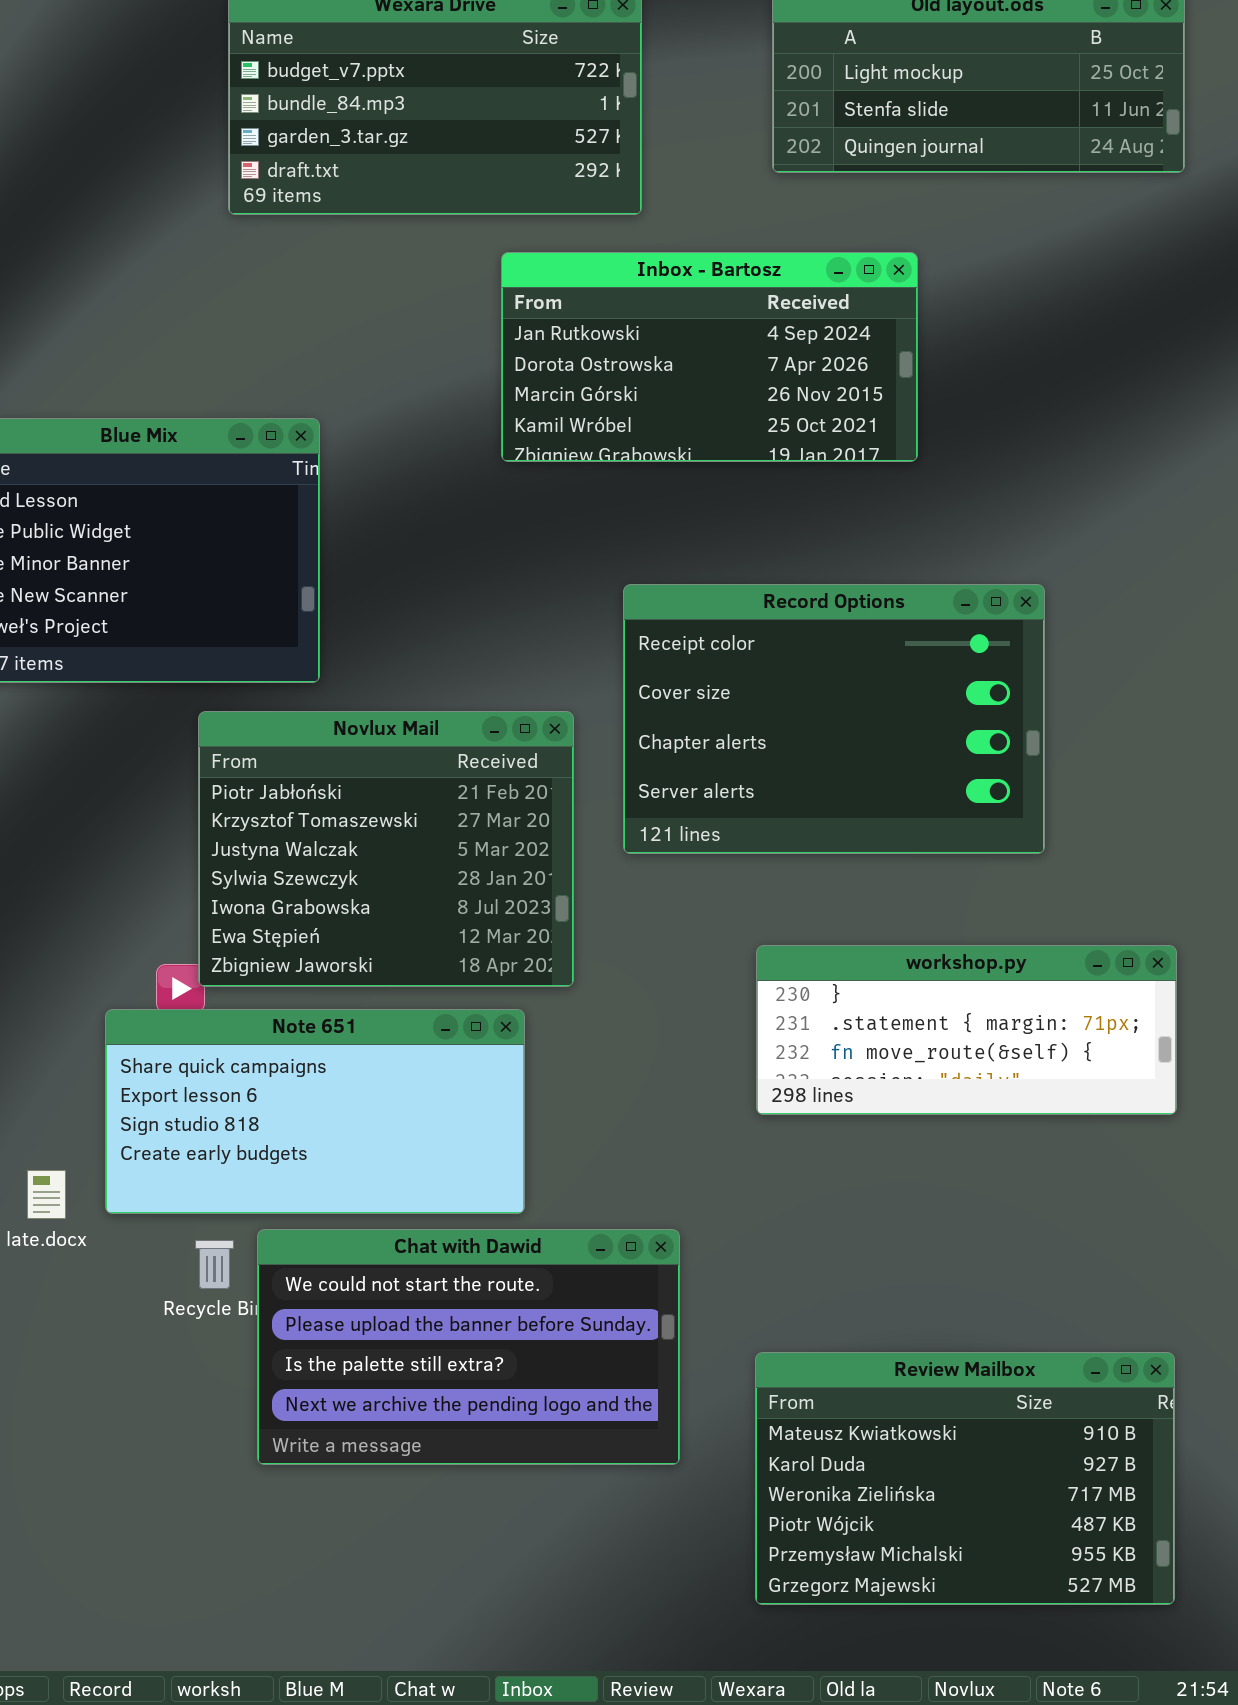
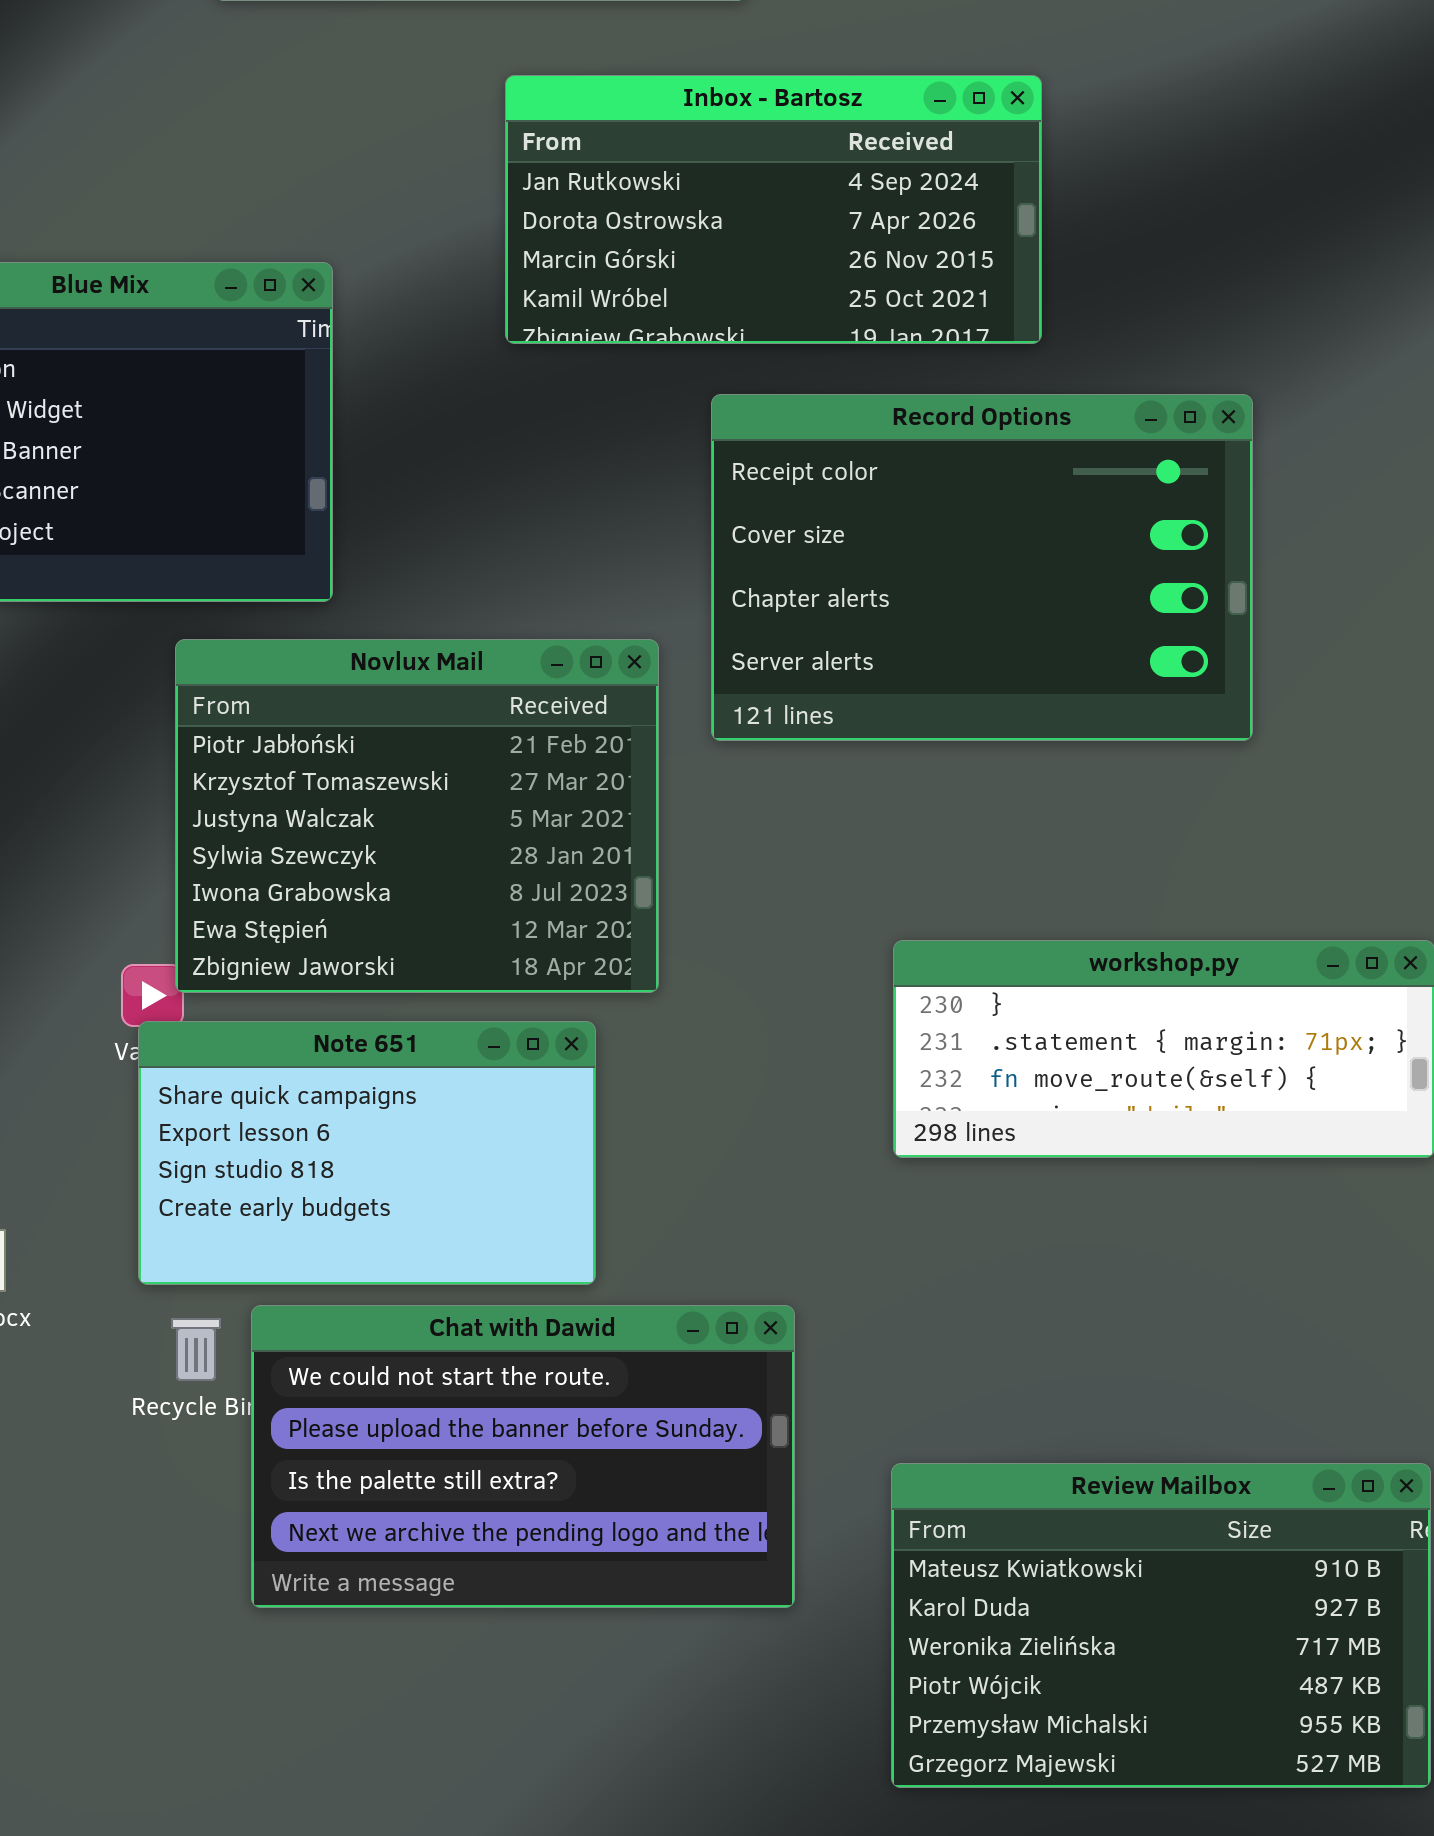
Inbox - Bartosz: [501,252,918,462] -> [505,75,1042,344], moved
Record Options: [623,584,1045,854] -> [711,394,1253,741], moved
Note 651: [105,1009,525,1214] -> [138,1021,596,1285], resized

